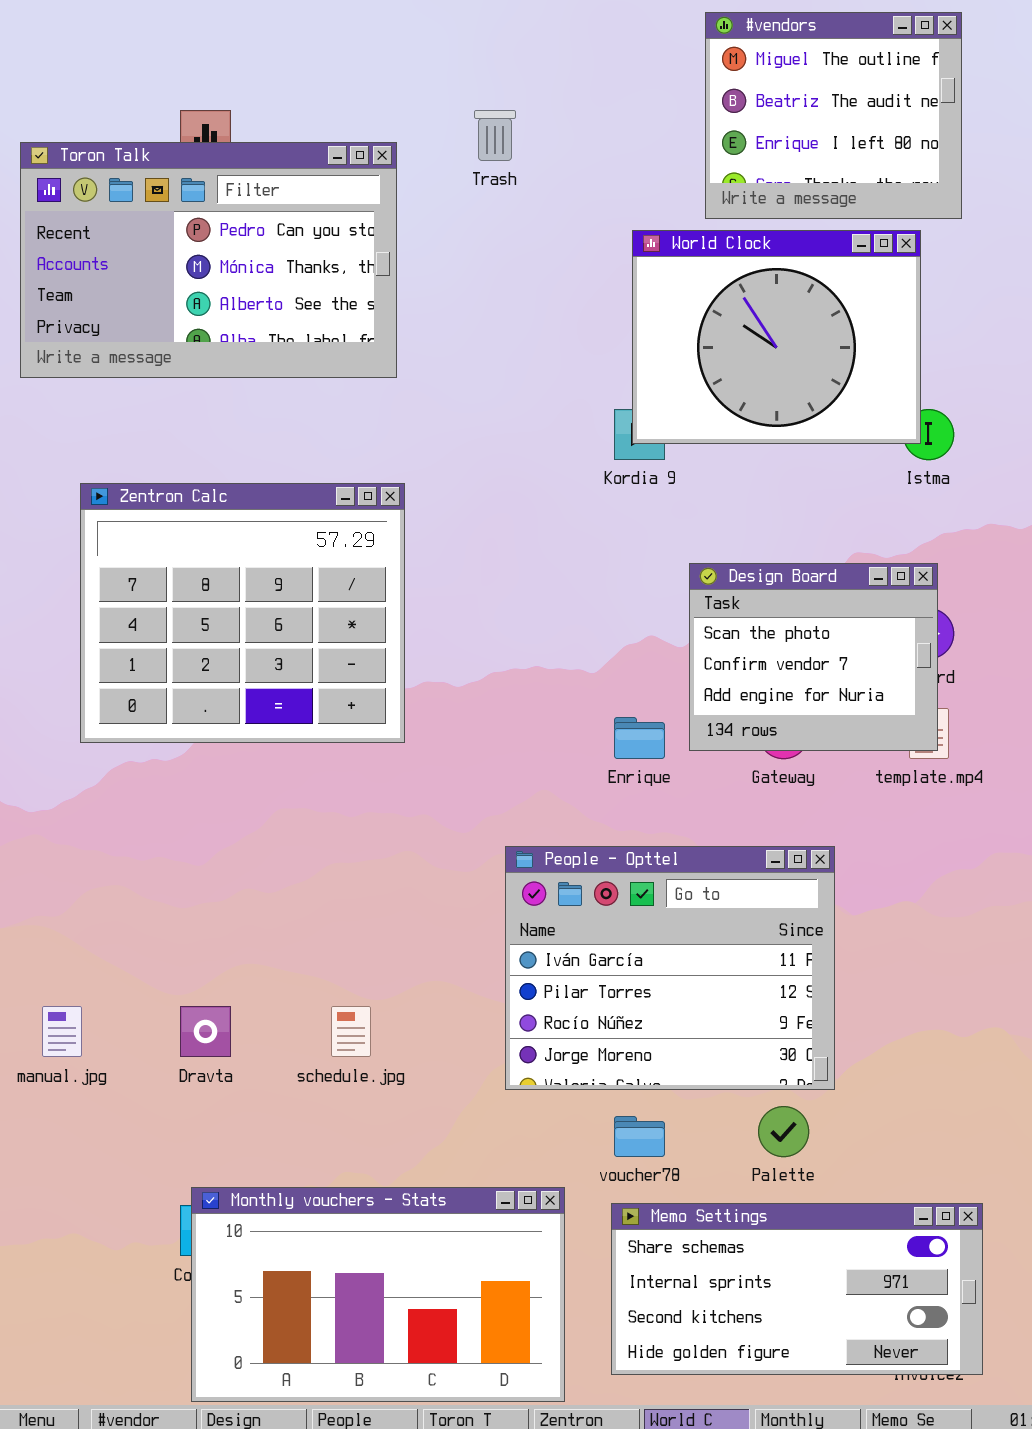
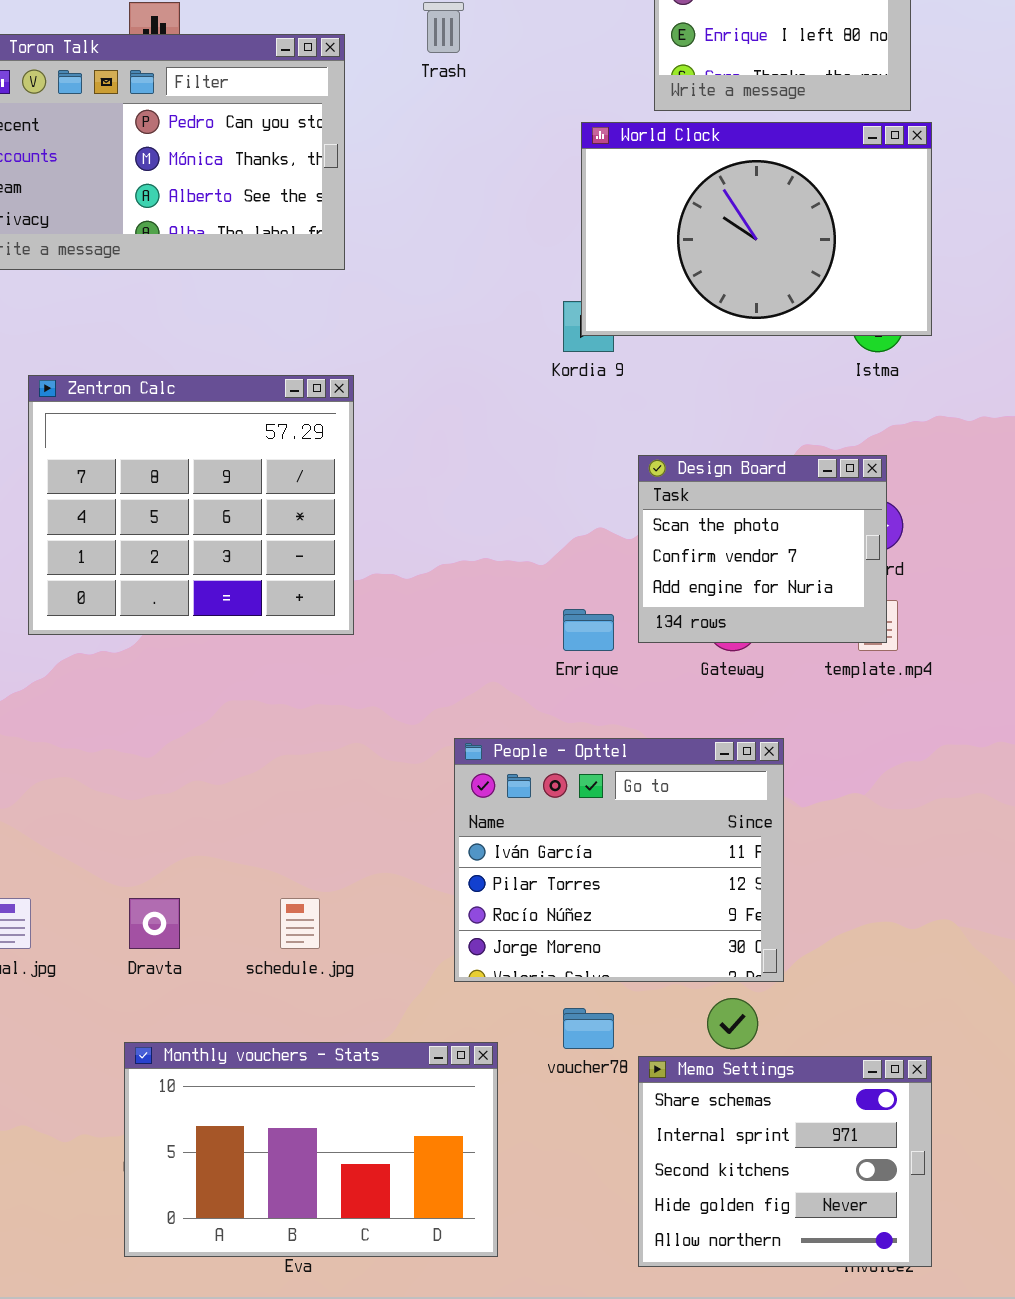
World Clock: [632,230,921,444] -> [581,122,932,336], resized
Monthly vouchers - Stats: [191,1187,565,1402] -> [124,1042,498,1257], moved
Memo Settings: [611,1203,983,1375] -> [638,1056,932,1267], resized

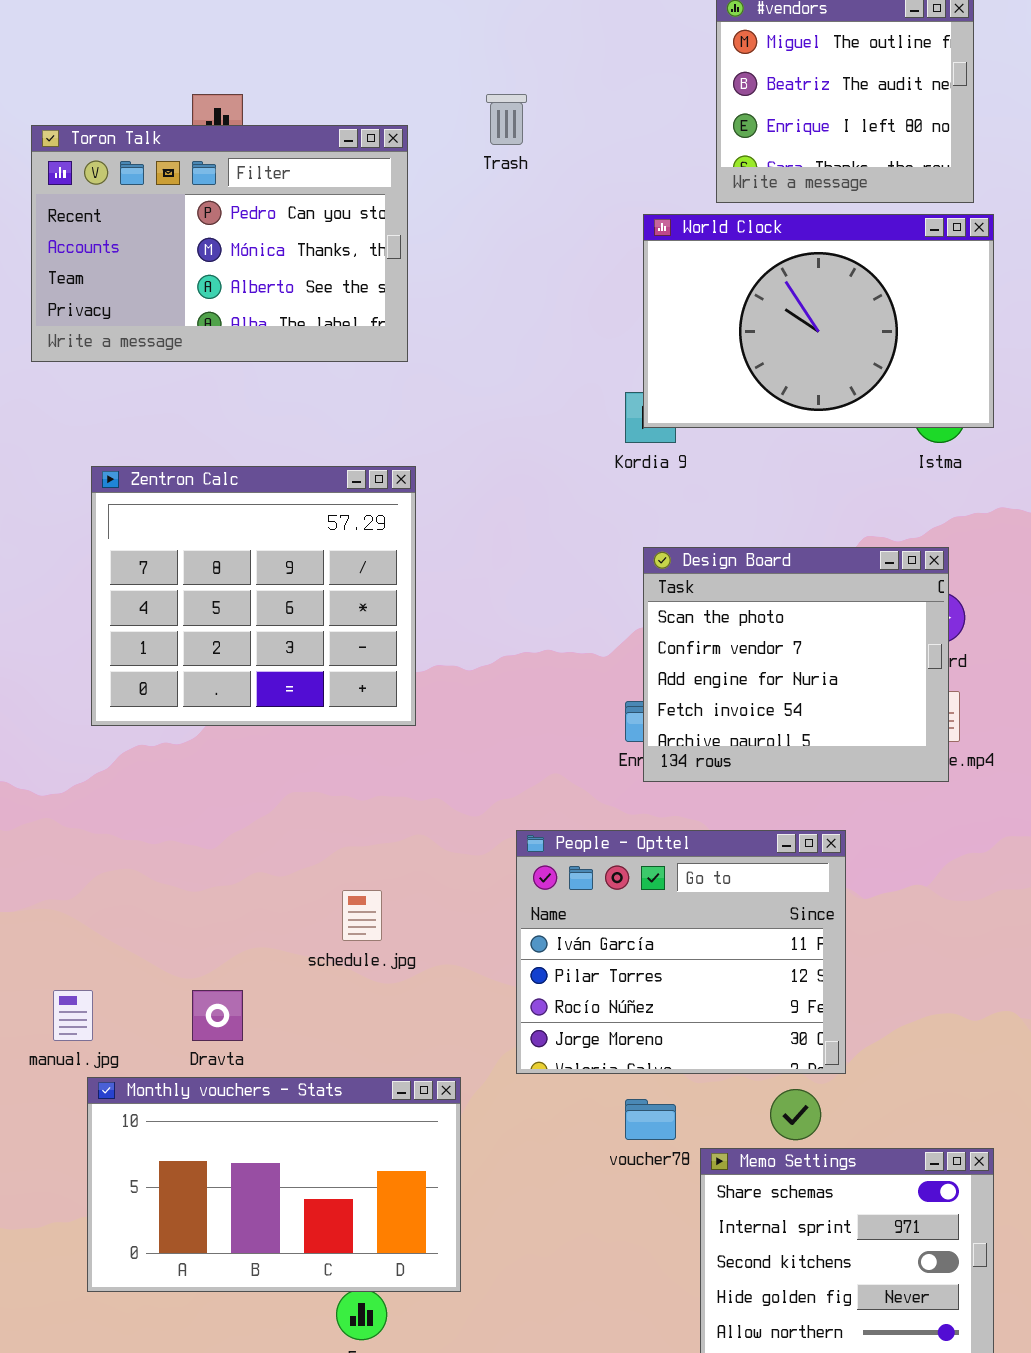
Design Board: [638,455,887,643] -> [643,547,949,782], resized
schedule.jpg: [280,898,320,949] -> [342,890,382,941], moved
Monthly vouchers - Stats: [124,1042,498,1257] -> [87,1077,461,1292], moved

